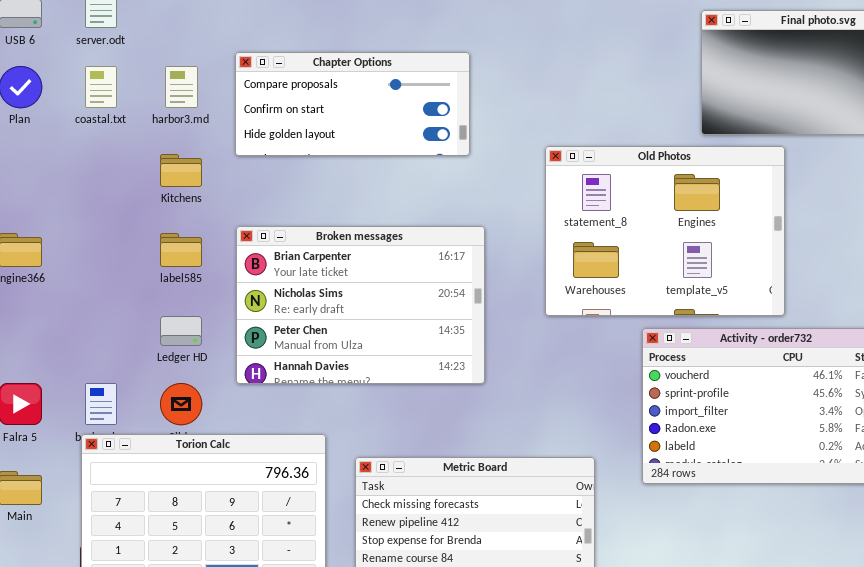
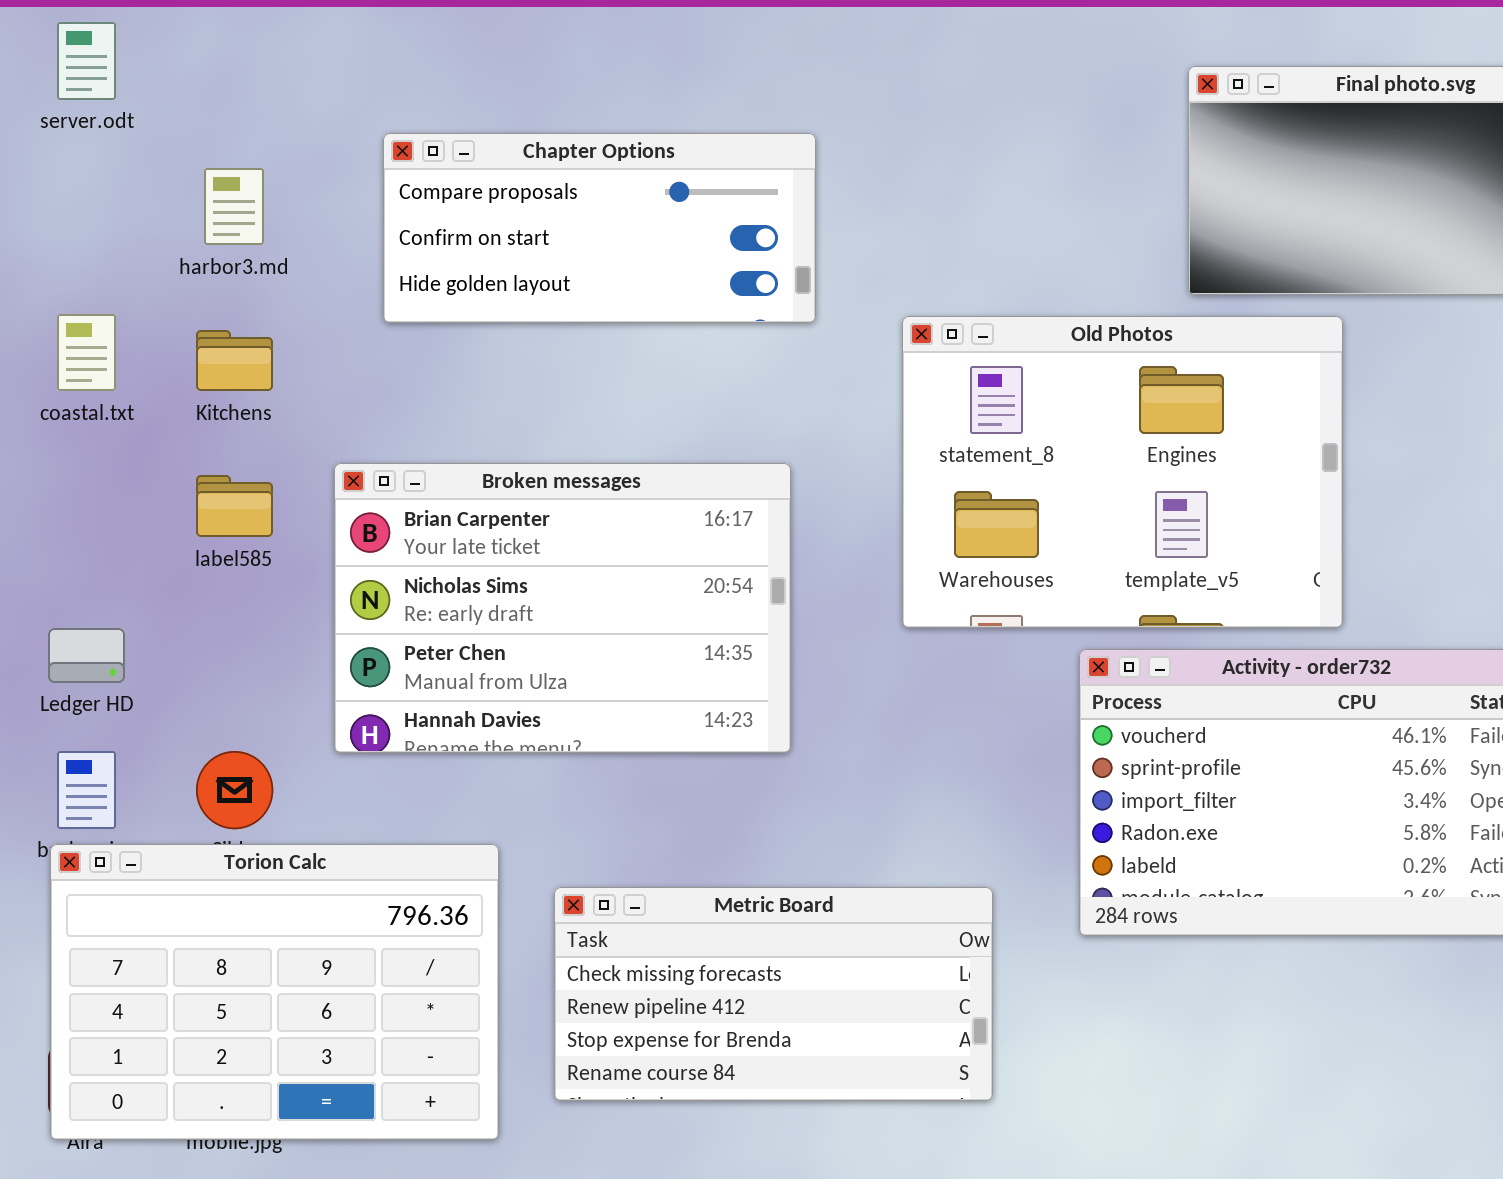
Chapter Options: [235,52,470,156] -> [383,133,816,323], moved
coastal.txt: [85,66,117,108] -> [57,314,116,391], moved
Ledger HD: [160,316,202,346] -> [48,628,125,683], moved

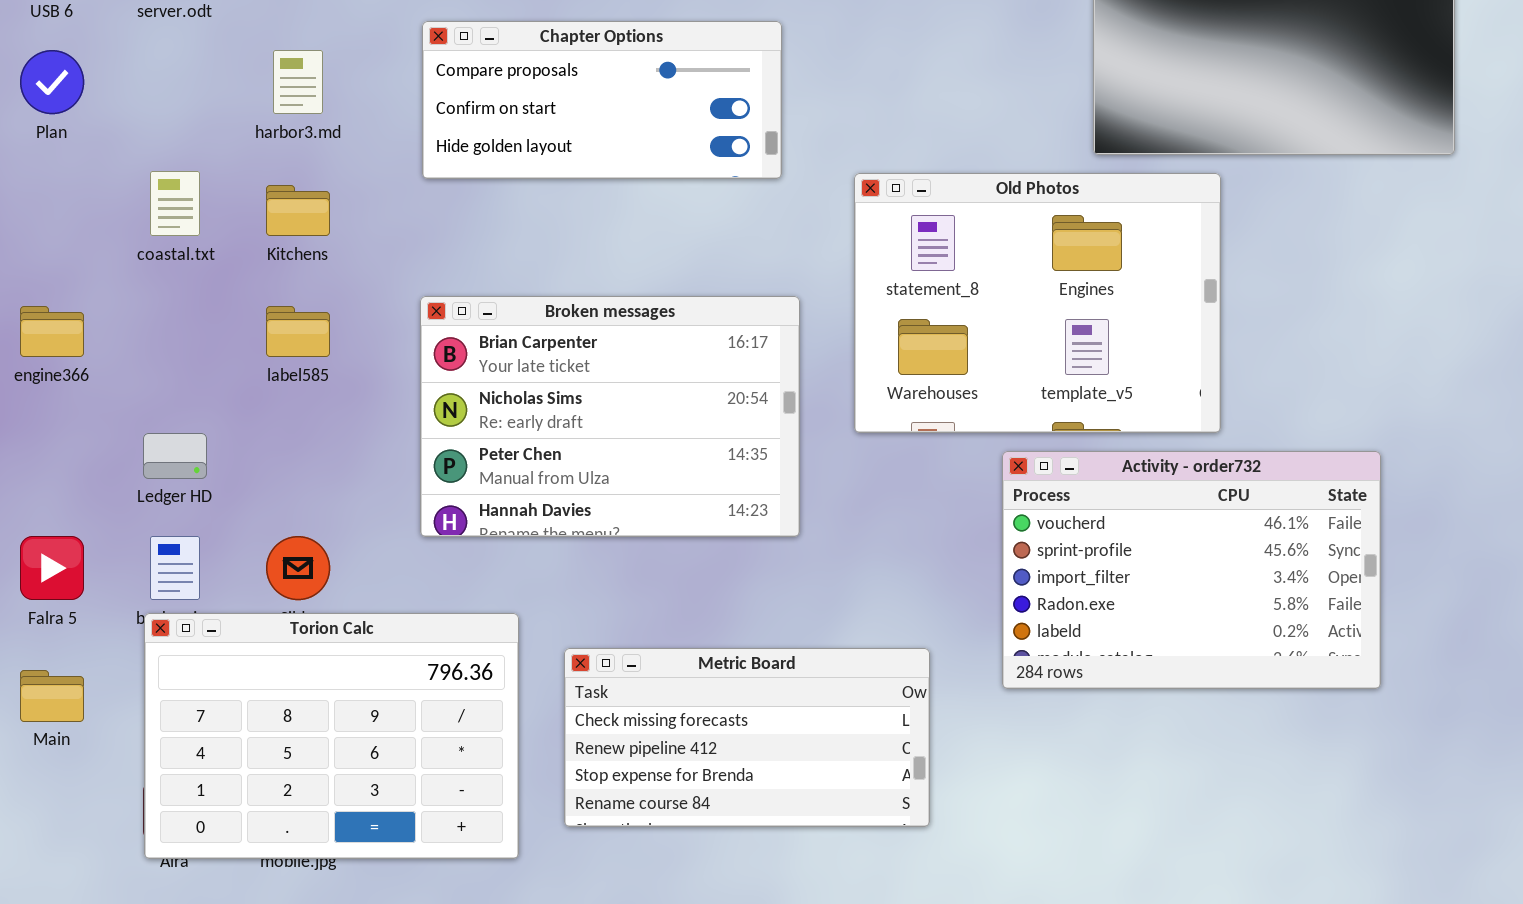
Broken messages: [334,463,791,753] -> [420,296,800,537], moved

